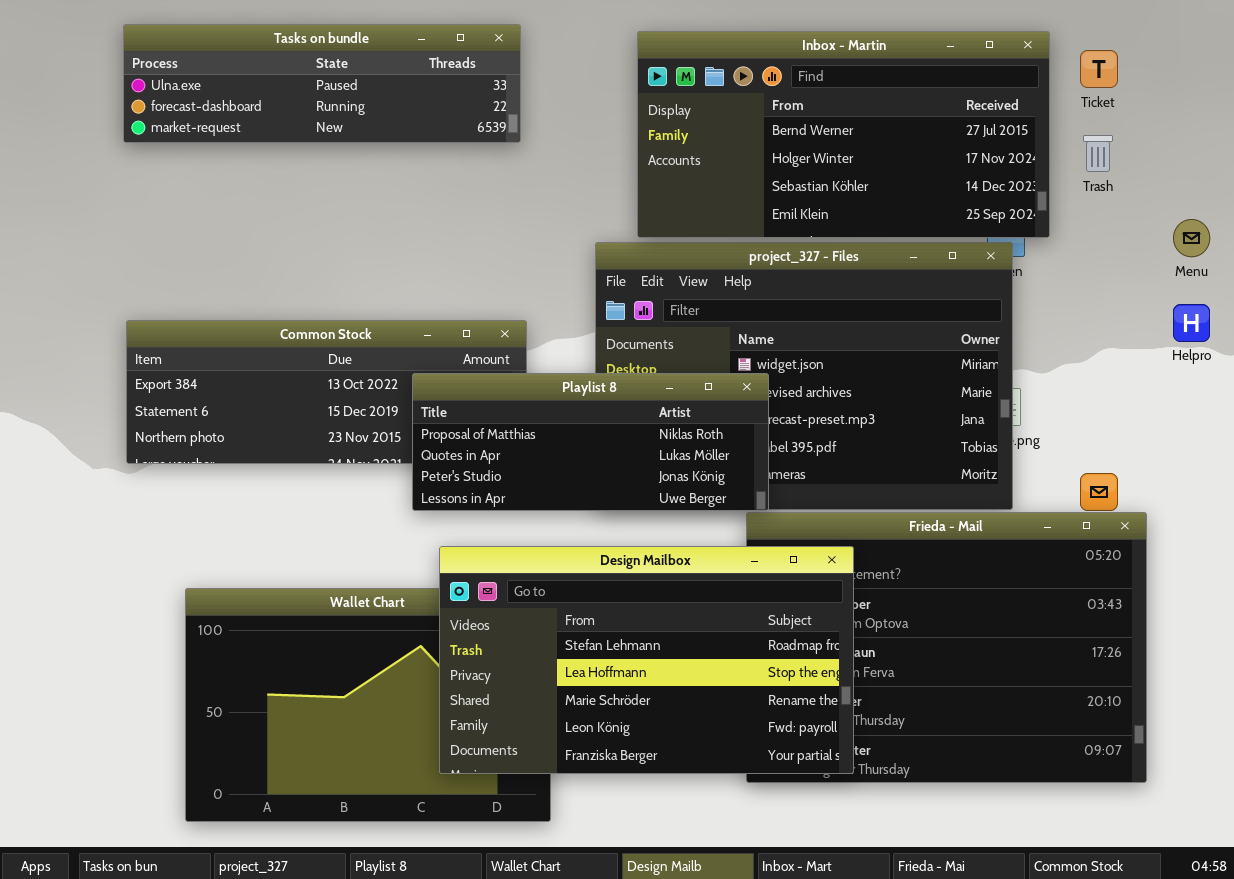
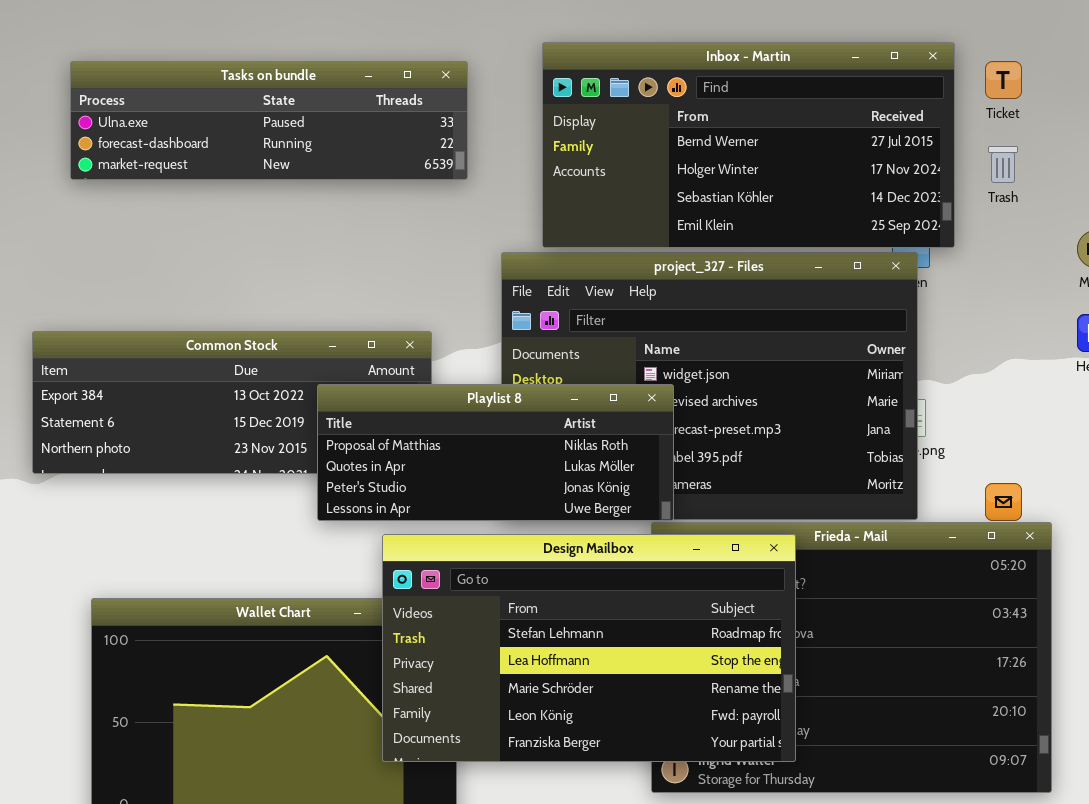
Tasks on bundle: [123,24,521,143] -> [70,61,468,180], moved
Design Mailbox: [439,546,854,774] -> [382,534,796,762], moved

